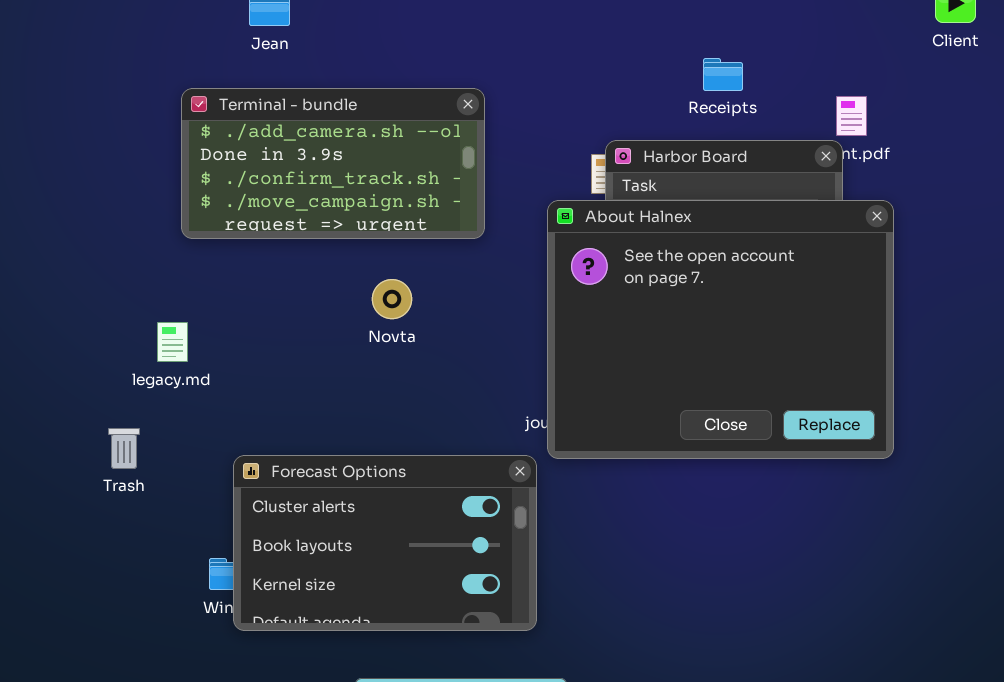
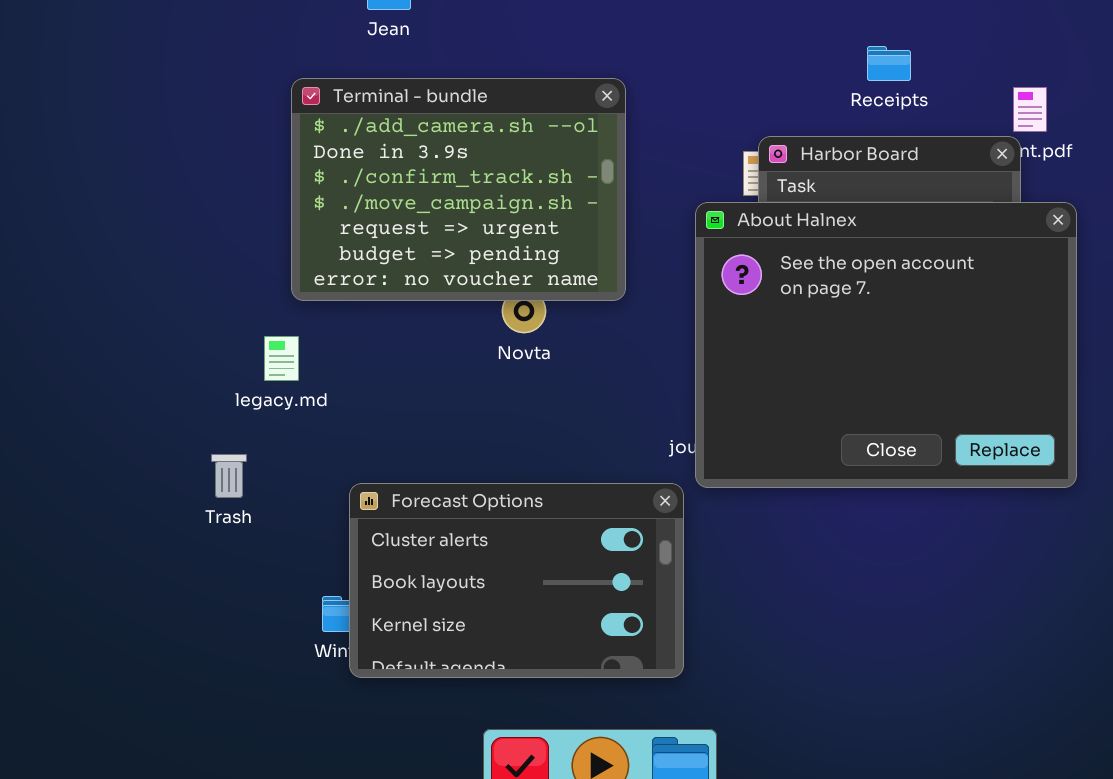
Terminal - bundle: [181,88,485,239] -> [291,78,626,301], resized

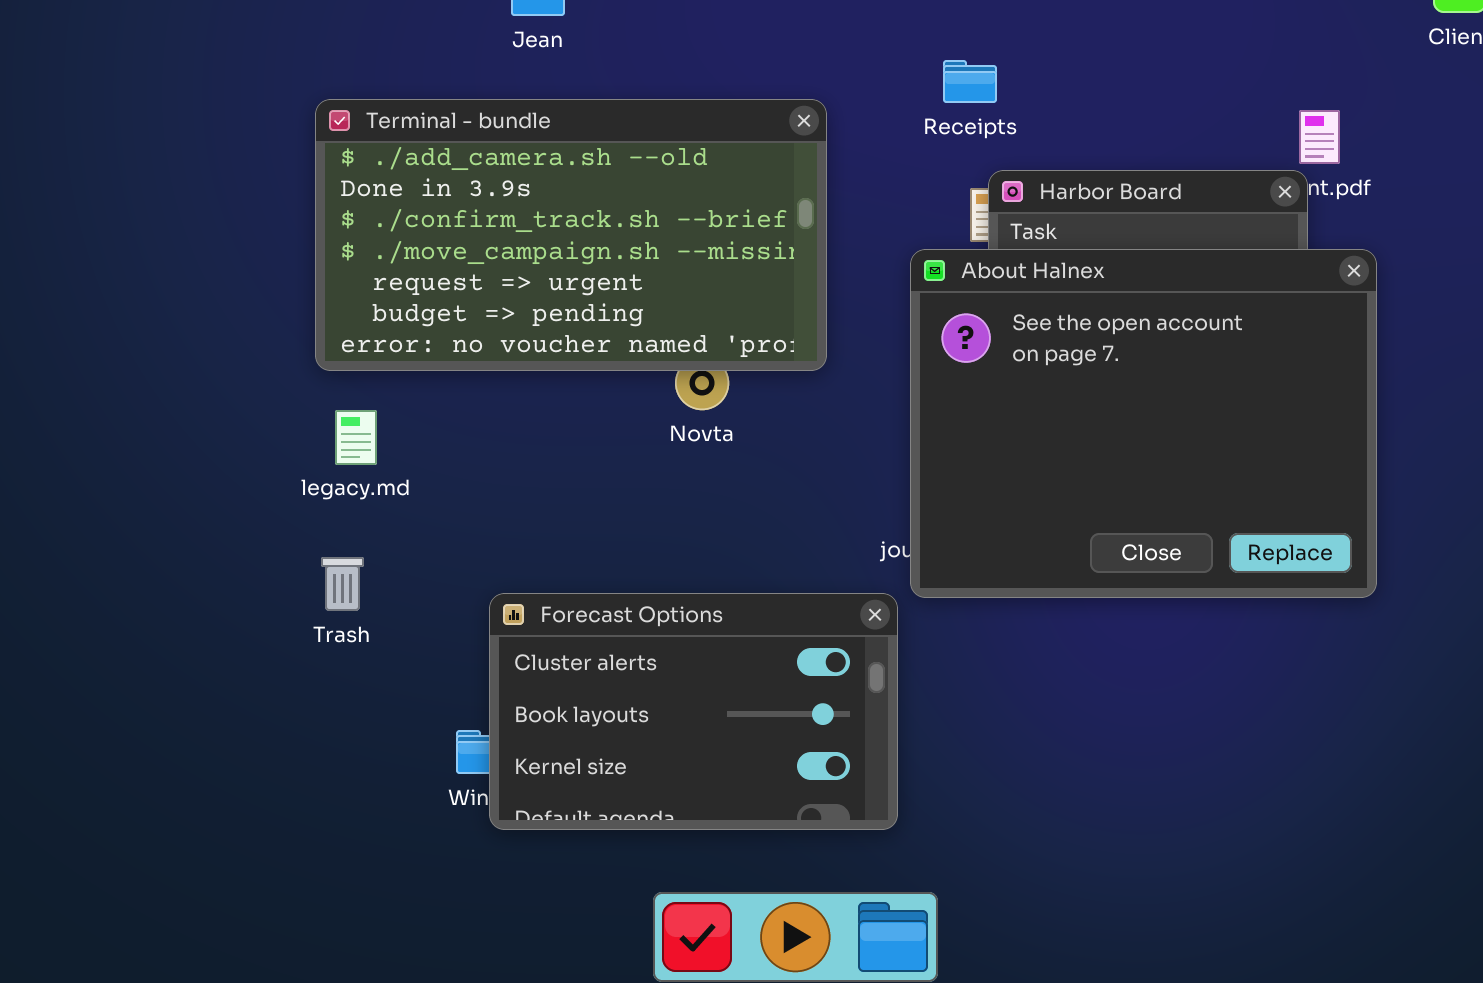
Receipts: [867,46,911,81] -> [943,60,997,103], moved
Terminal - bundle: [291,78,626,301] -> [315,99,827,371], resized
legacy.md: [264,336,299,381] -> [335,410,377,465], moved

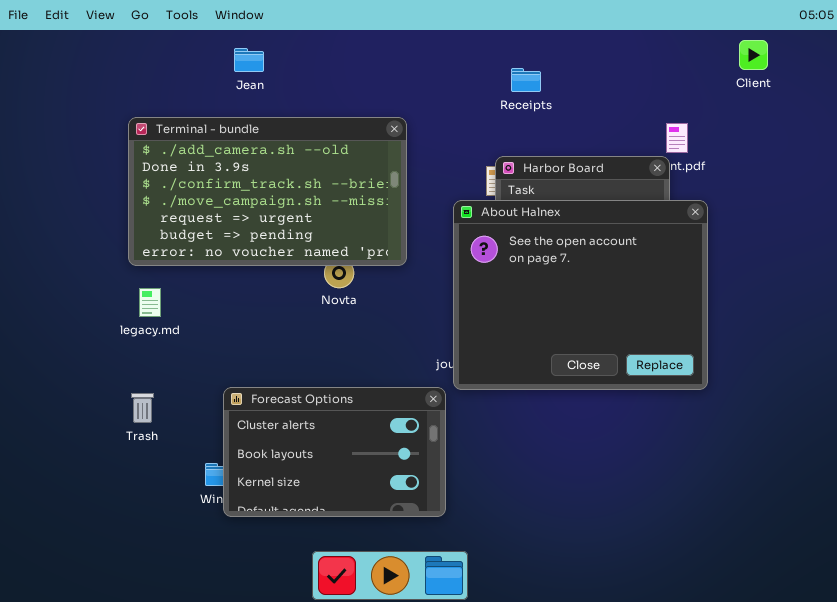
Receipts: [943,60,997,103] -> [511,68,541,92], moved
Trash: [321,557,364,611] -> [131,393,154,423], moved

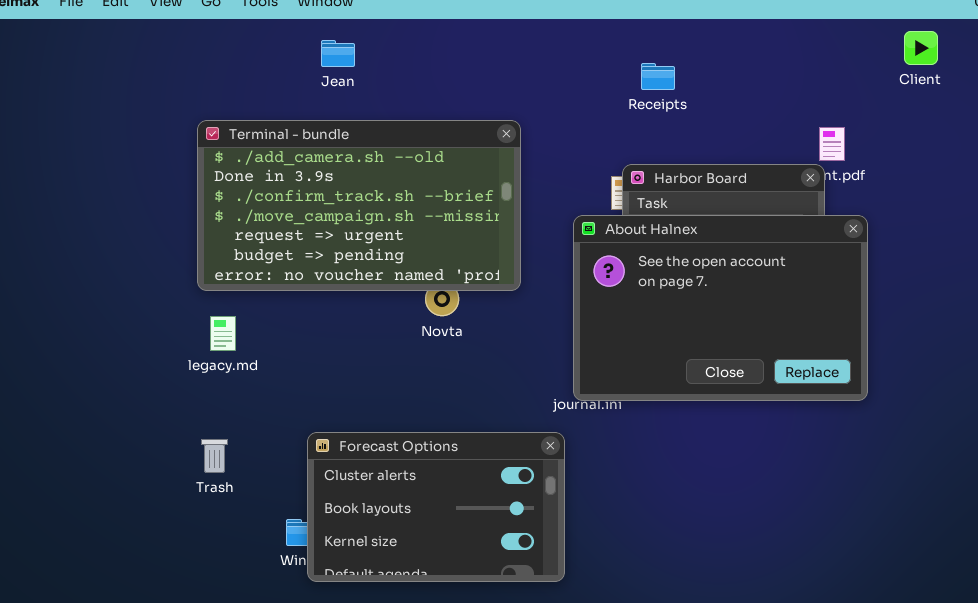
About Halnex: [453,200,708,390] -> [573,215,868,401], resized

